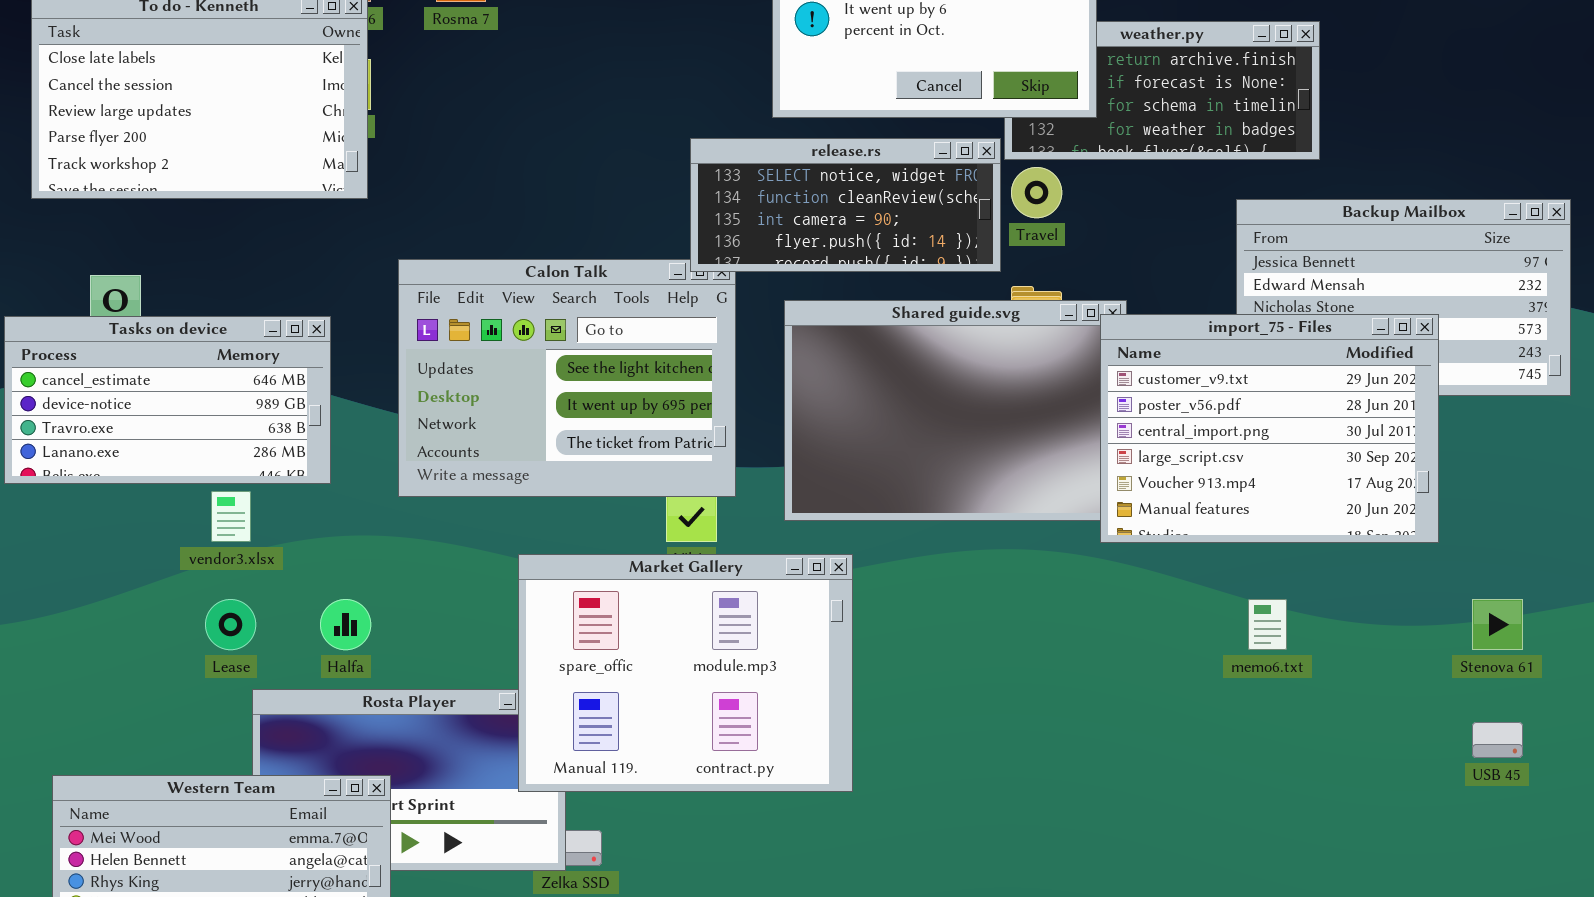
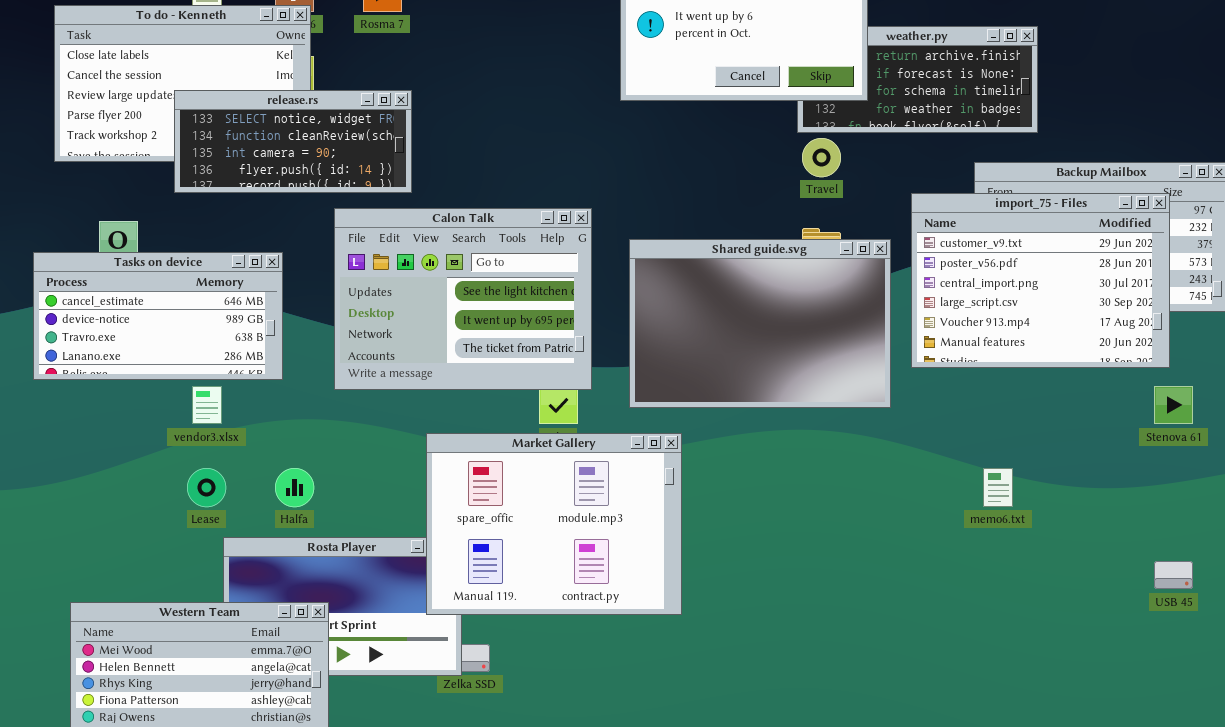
release.rs: [690,138,1001,272] -> [174,90,412,193], moved
import_75 - Files: [1100,314,1439,543] -> [911,193,1170,368], moved
Stenova 61: [1472,599,1523,650] -> [1154,386,1193,424], moved

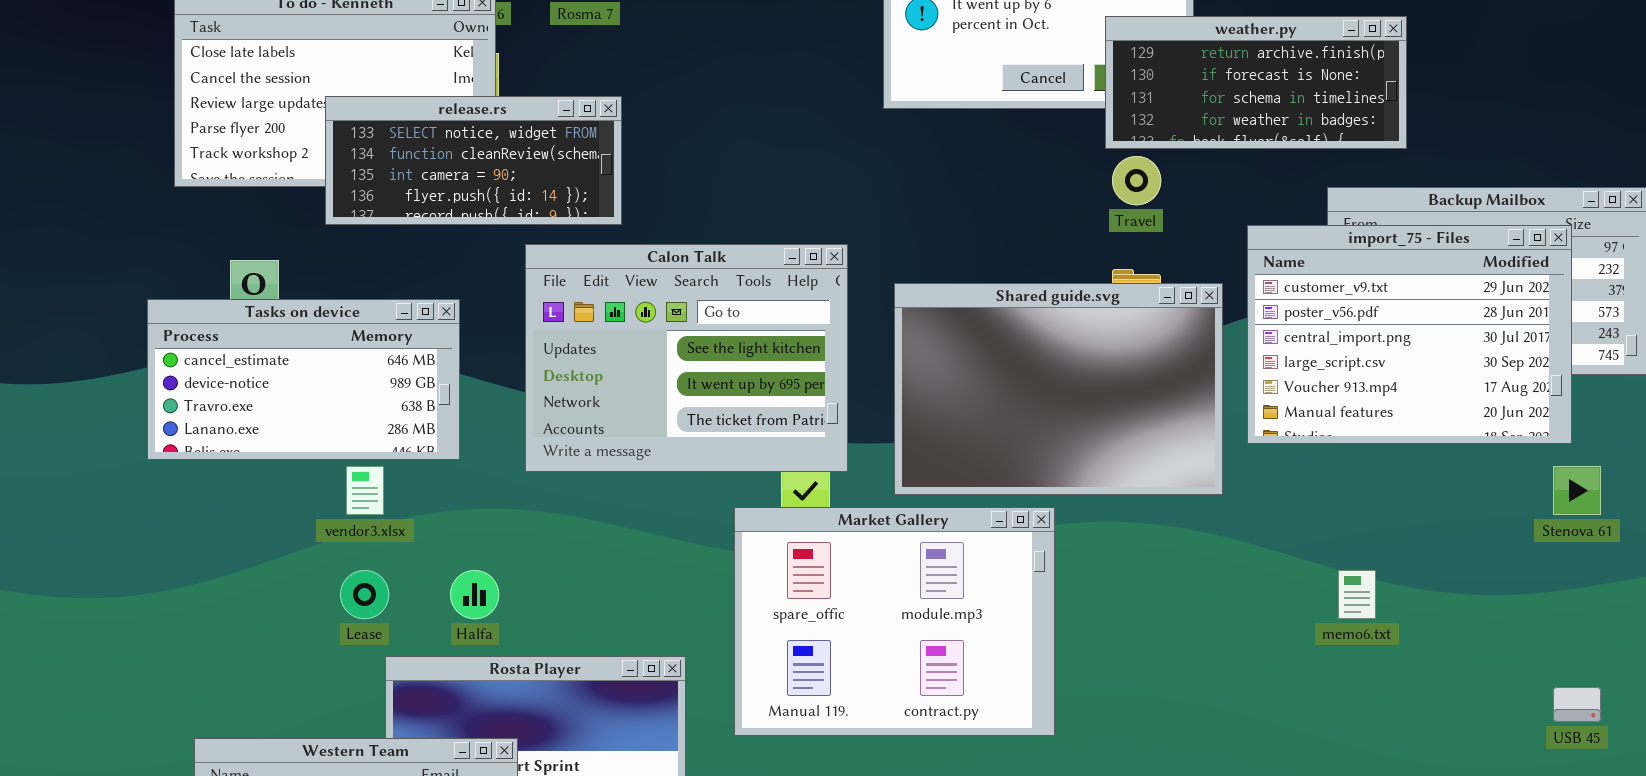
weather.py: [797,26,1038,133] -> [1105,16,1407,149], raised
Market Gallery: [426,433,682,615] -> [734,507,1055,736], moved

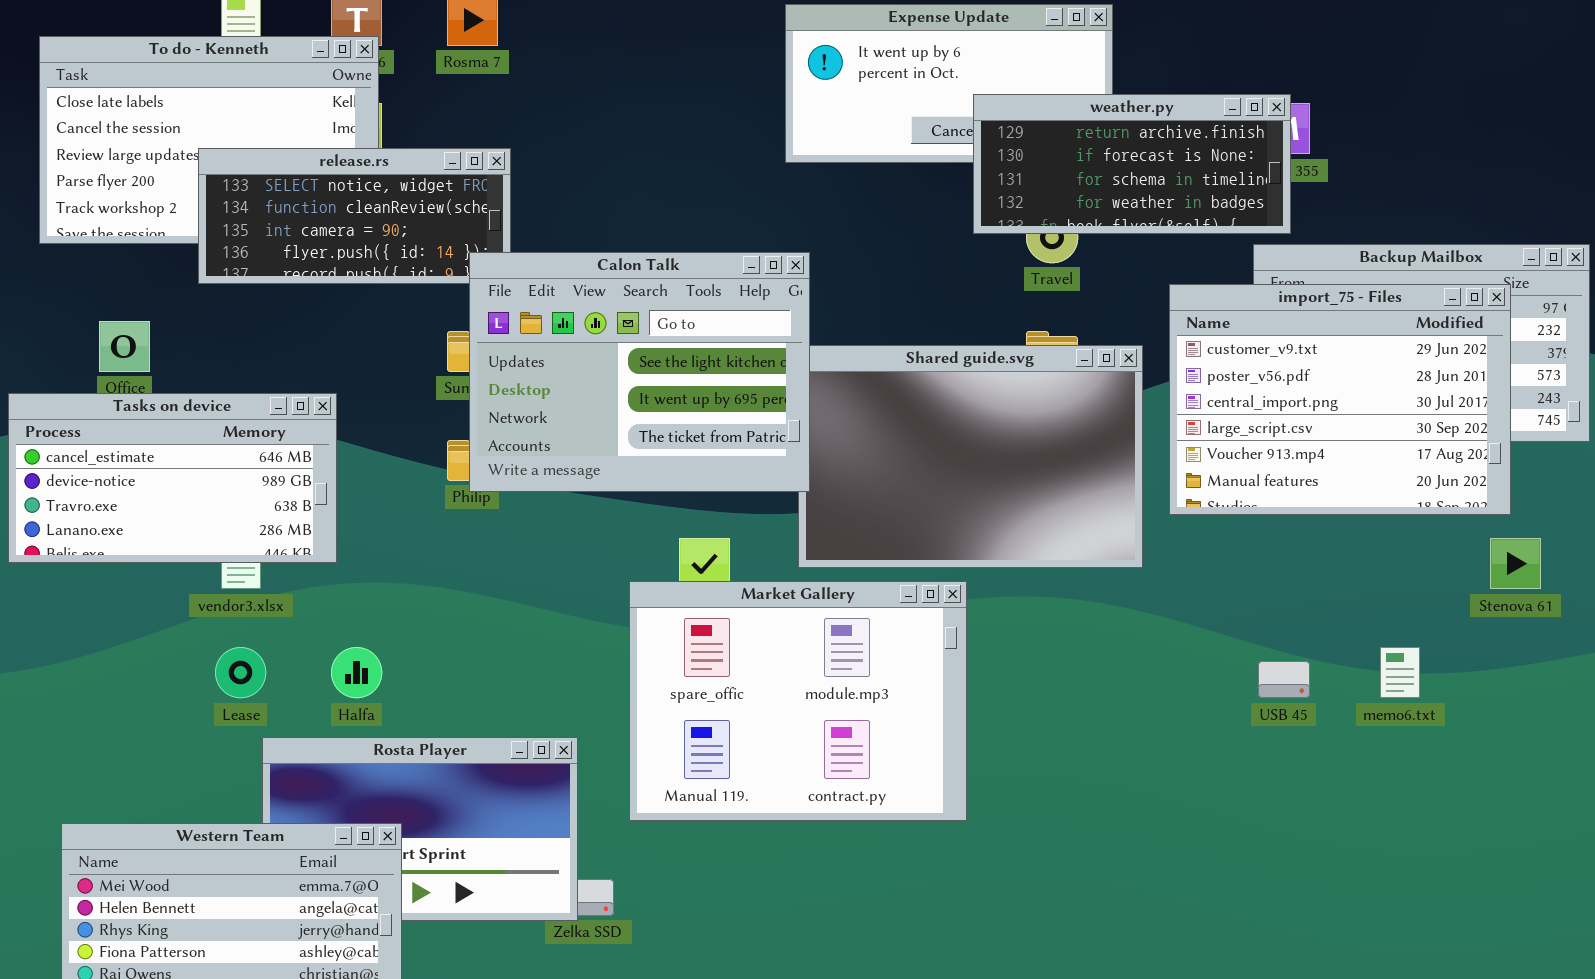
weather.py: [1105,16,1407,149] -> [973,94,1291,234], moved
Calon Talk: [525,244,848,472] -> [469,252,810,492], moved
Tasks on device: [147,299,460,460] -> [8,393,337,563], moved
memo6.txt: [1338,570,1376,619] -> [1380,647,1420,698], moved
USB 45: [1553,687,1601,722] -> [1258,661,1310,698], moved

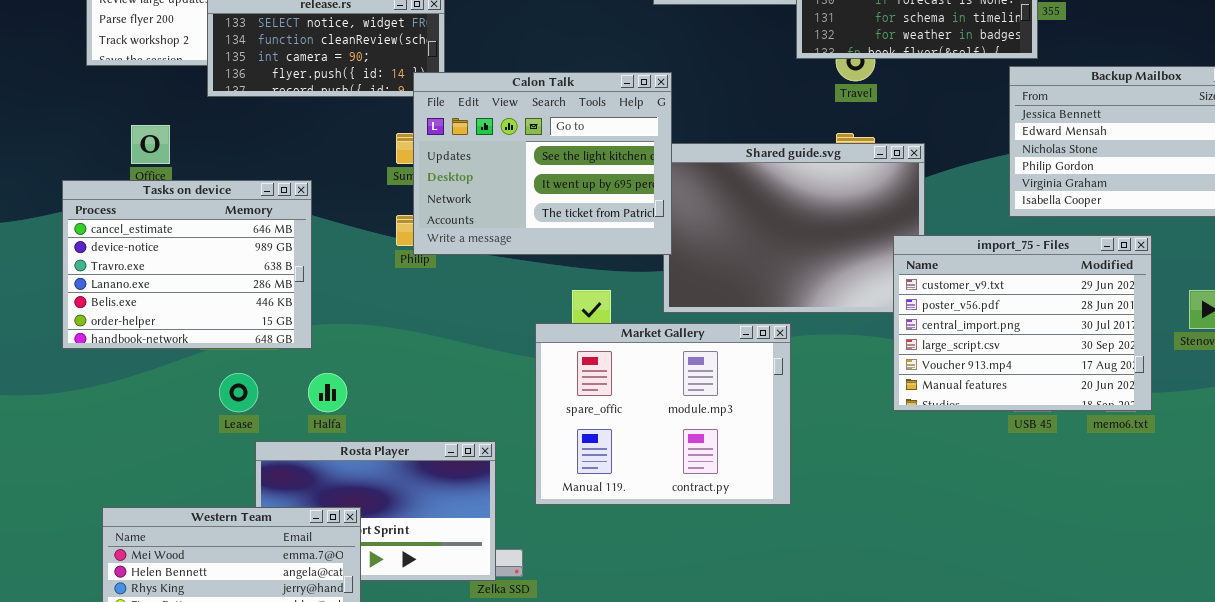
import_75 - Files: [1169,284,1511,515] -> [893,235,1152,411], moved
Tasks on device: [8,393,337,563] -> [62,180,312,349], resized

